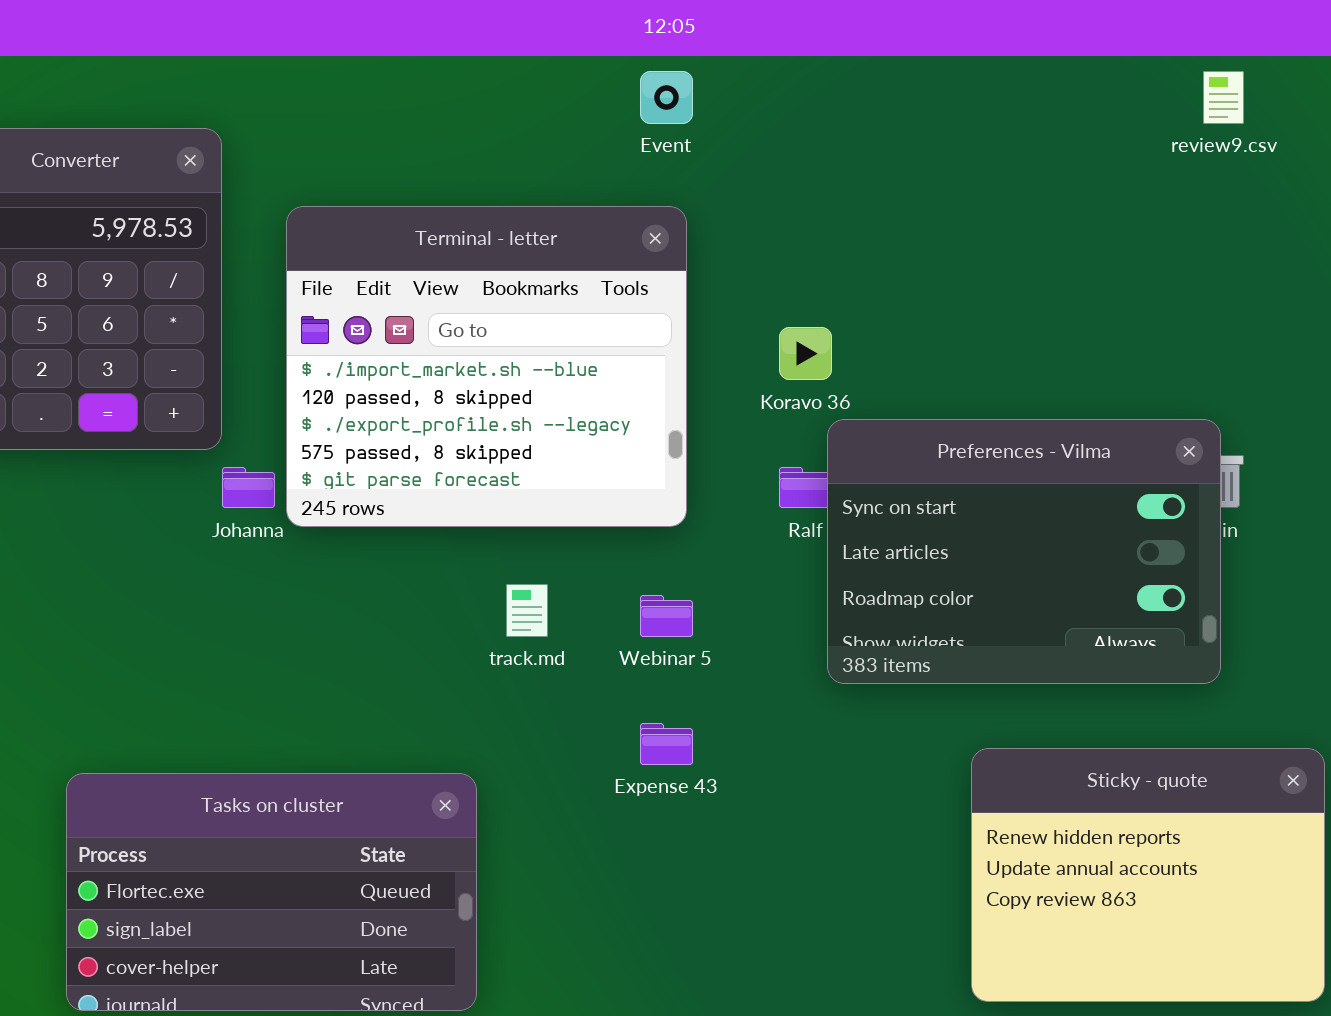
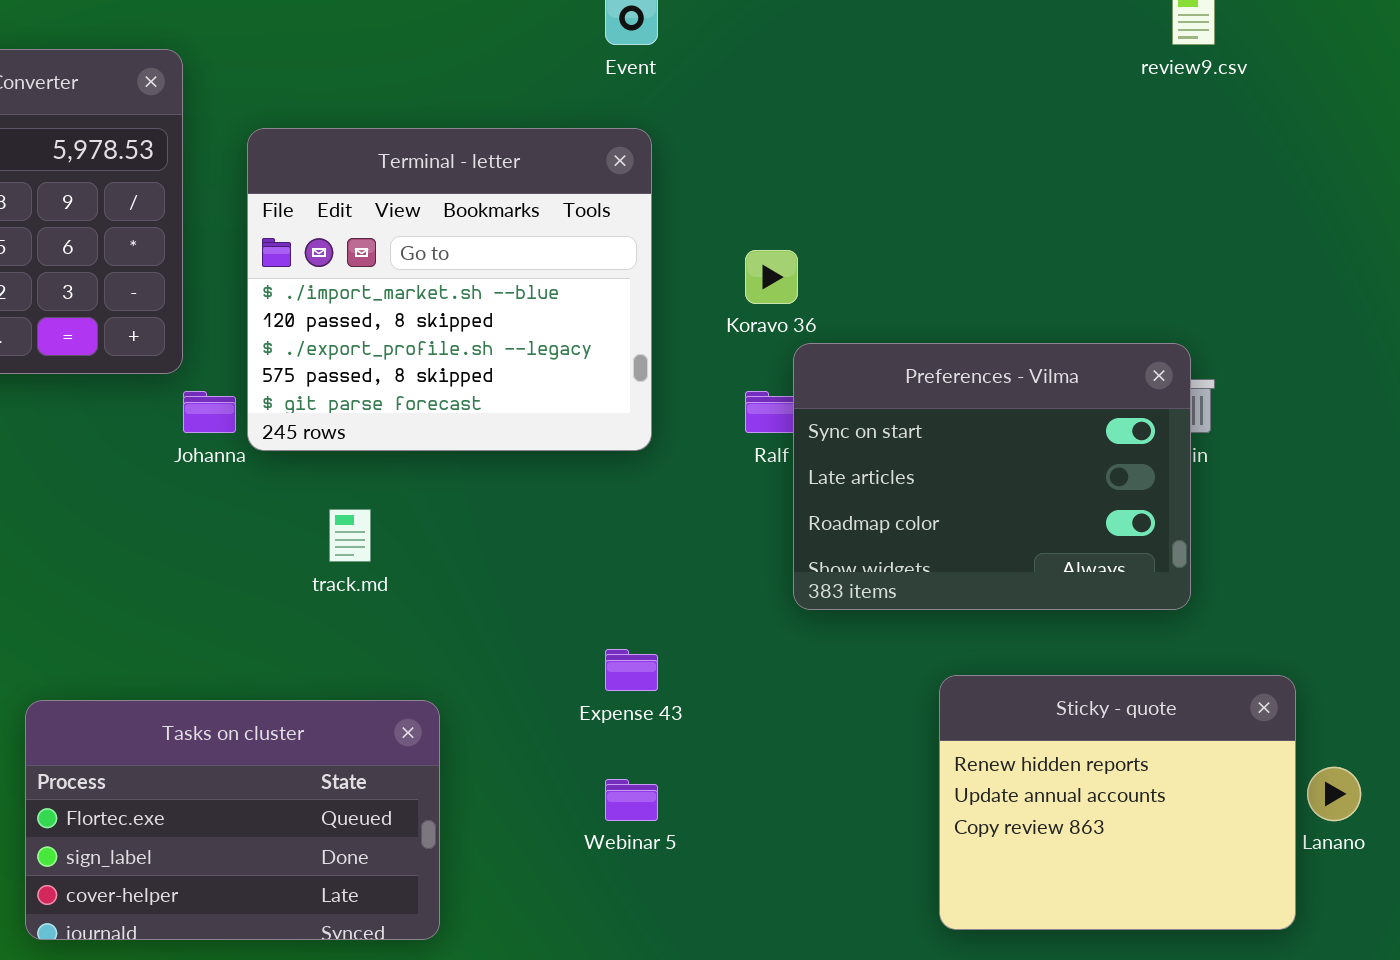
track.md: [506,584,548,637] -> [329,509,371,562], moved
Webinar 5: [640,595,693,637] -> [605,779,658,821], moved

